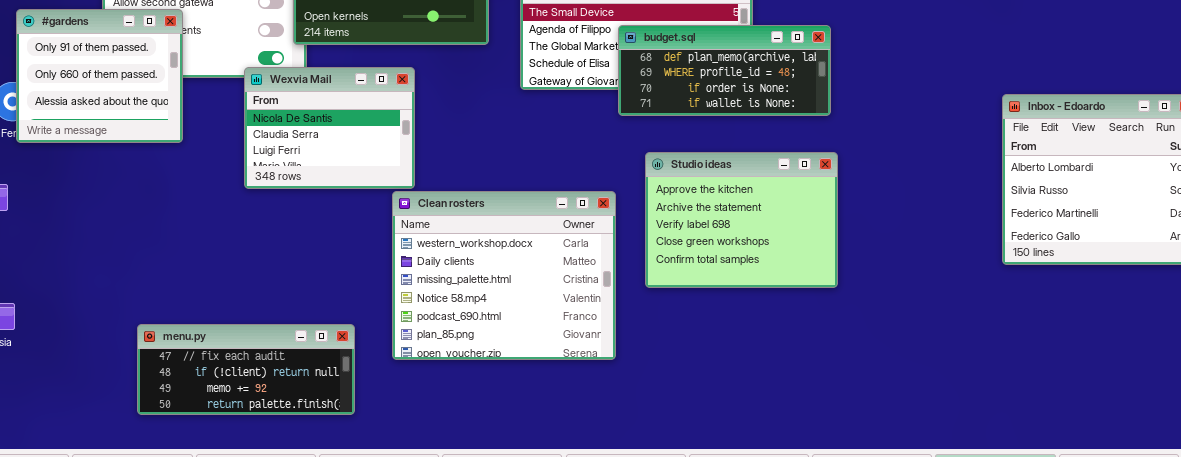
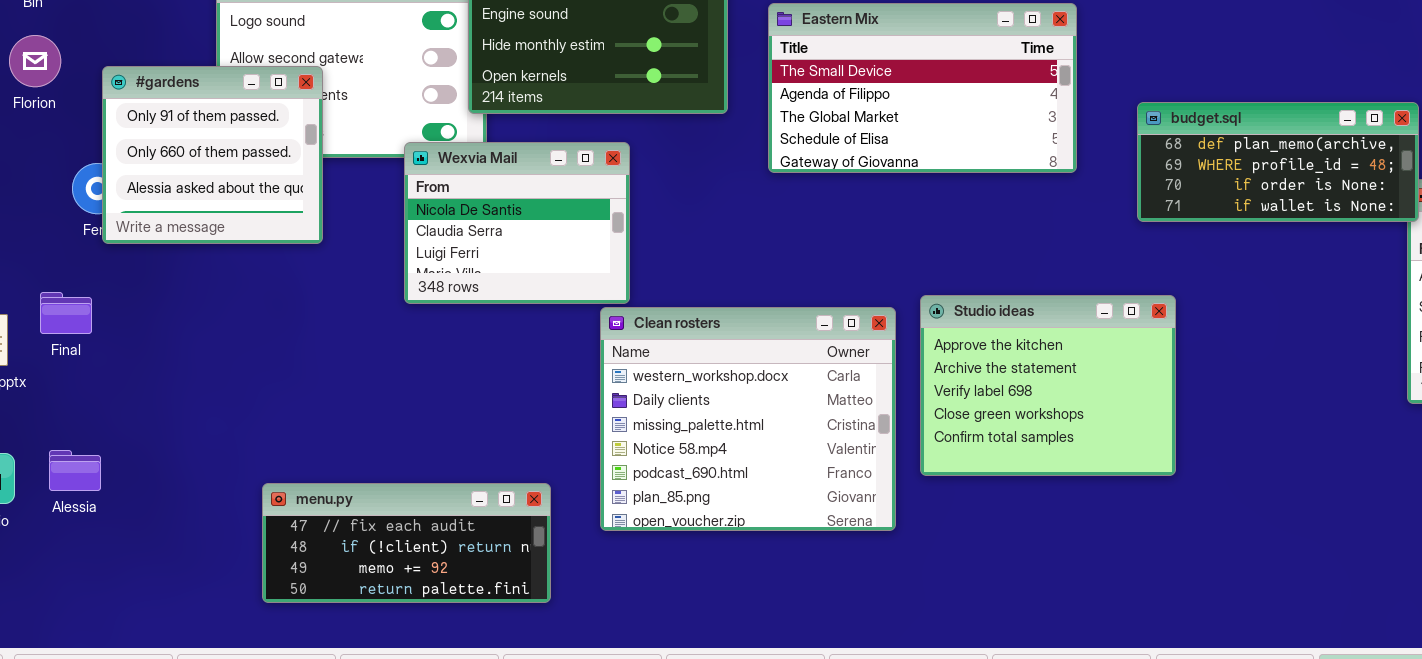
budget.sql: [618,25,831,116] -> [1137,102,1419,222], moved
Studio ideas: [645,152,838,288] -> [920,295,1176,476], moved

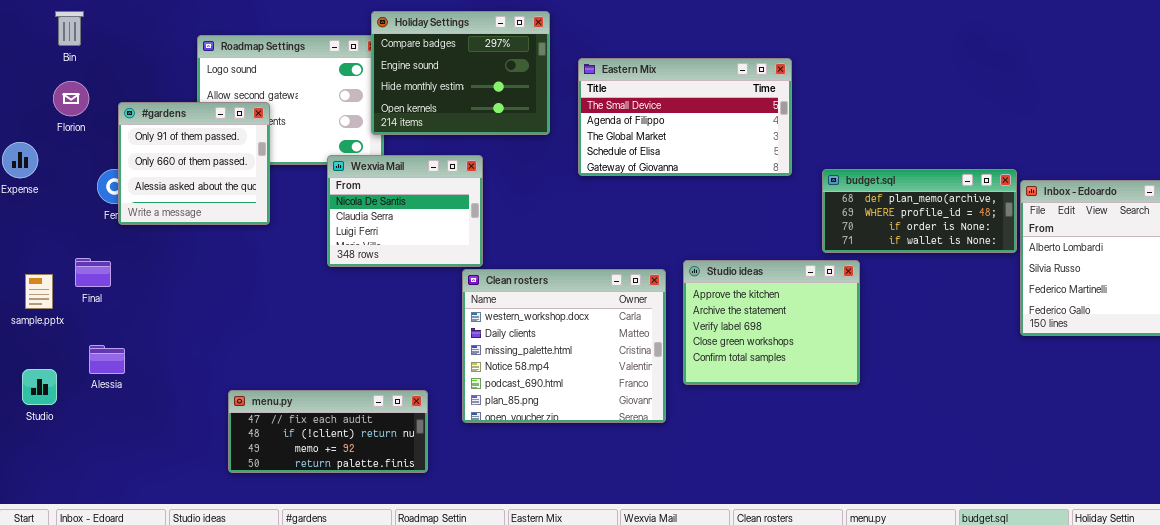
budget.sql: [1137,102,1419,222] -> [822,169,1017,253], moved
Alessia: [49,450,101,491] -> [89,345,125,374], moved

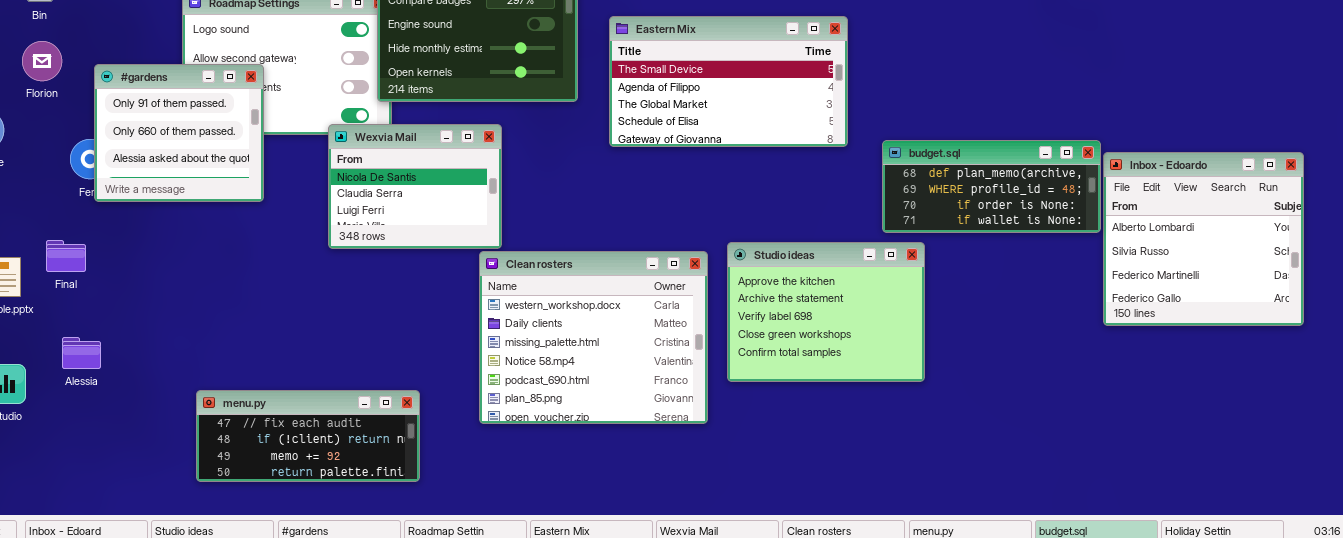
menu.py: [228,390,428,473] -> [196,390,420,482], moved

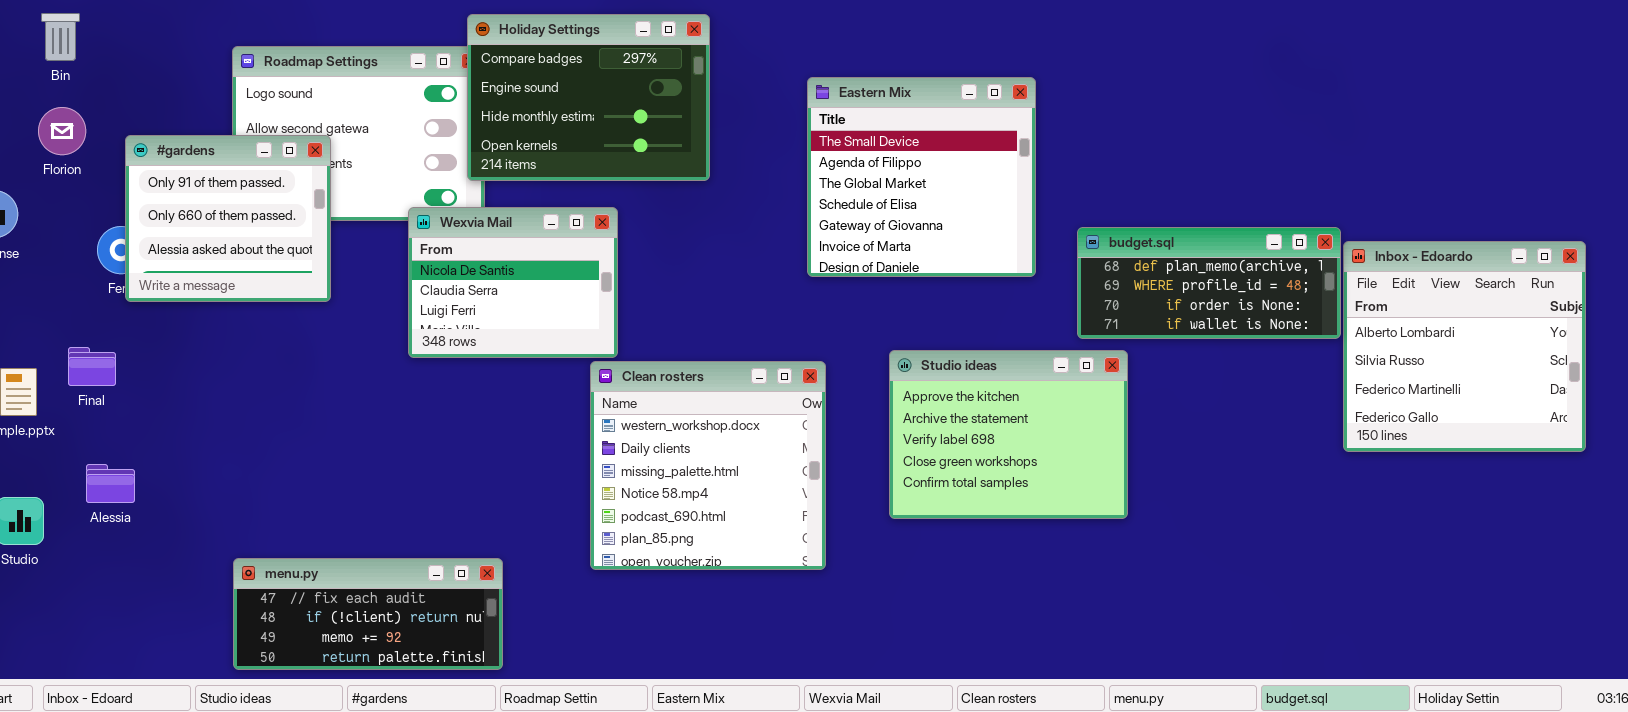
Eastern Mix: [609,16,848,147] -> [807,77,1036,277], resized
Clean rosters: [479,251,708,424] -> [590,361,826,570], resized
menu.py: [196,390,420,482] -> [233,558,503,670], moved

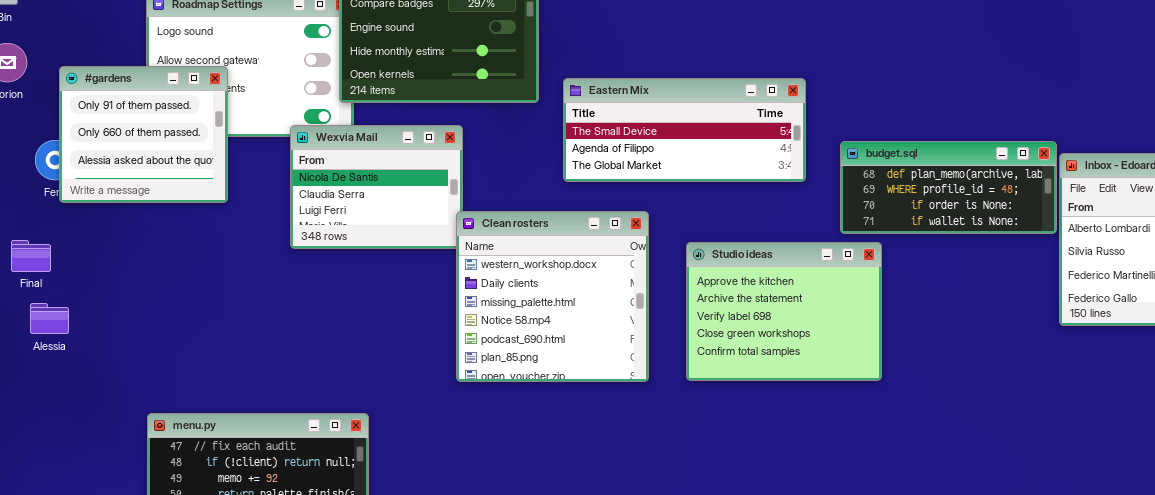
Eastern Mix: [807,77,1036,277] -> [563,78,806,182], resized
Clean rosters: [590,361,826,570] -> [456,211,649,382], moved
Alessia: [86,464,135,503] -> [30,303,69,334], moved

